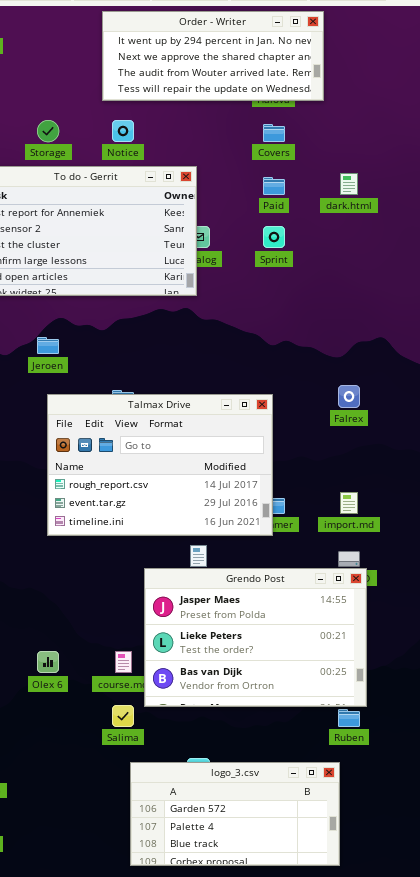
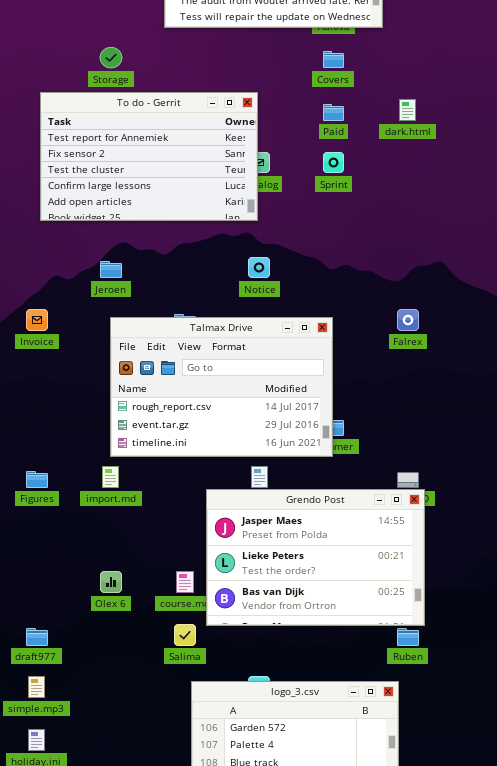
Notice: [112,120,134,142] -> [248,257,270,278], moved
import.md: [340,492,358,514] -> [102,466,119,488], moved

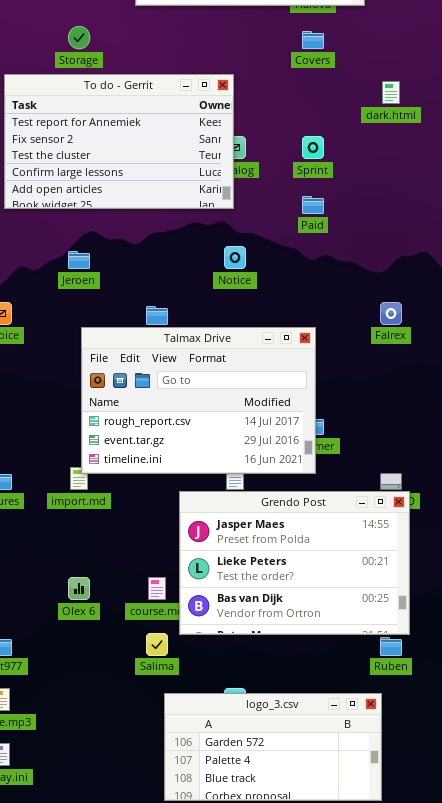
Paid: [323,104,344,121] -> [302,196,324,214], moved
Talmax Drive: [110,317,333,457] -> [81,327,316,474], moved

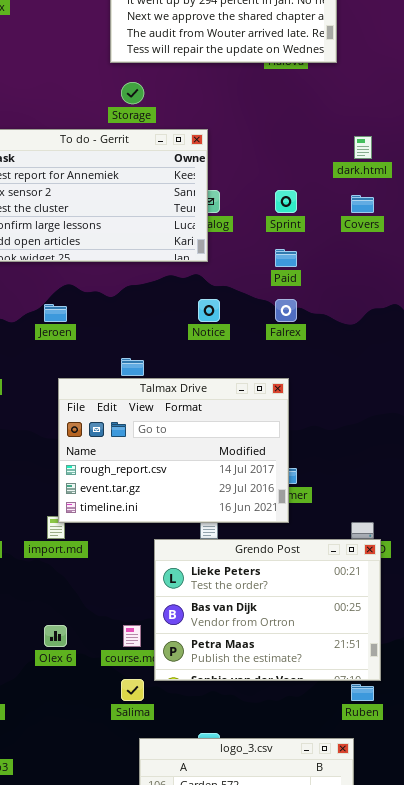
Storage: [68,26,90,49] -> [121,82,144,104], moved
Covers: [302,31,324,49] -> [351,195,374,213], moved
Falrex: [380,302,402,325] -> [275,299,297,322], moved
Grendo Post: [179,491,410,635] -> [154,539,381,681], scrolled down 1 row

